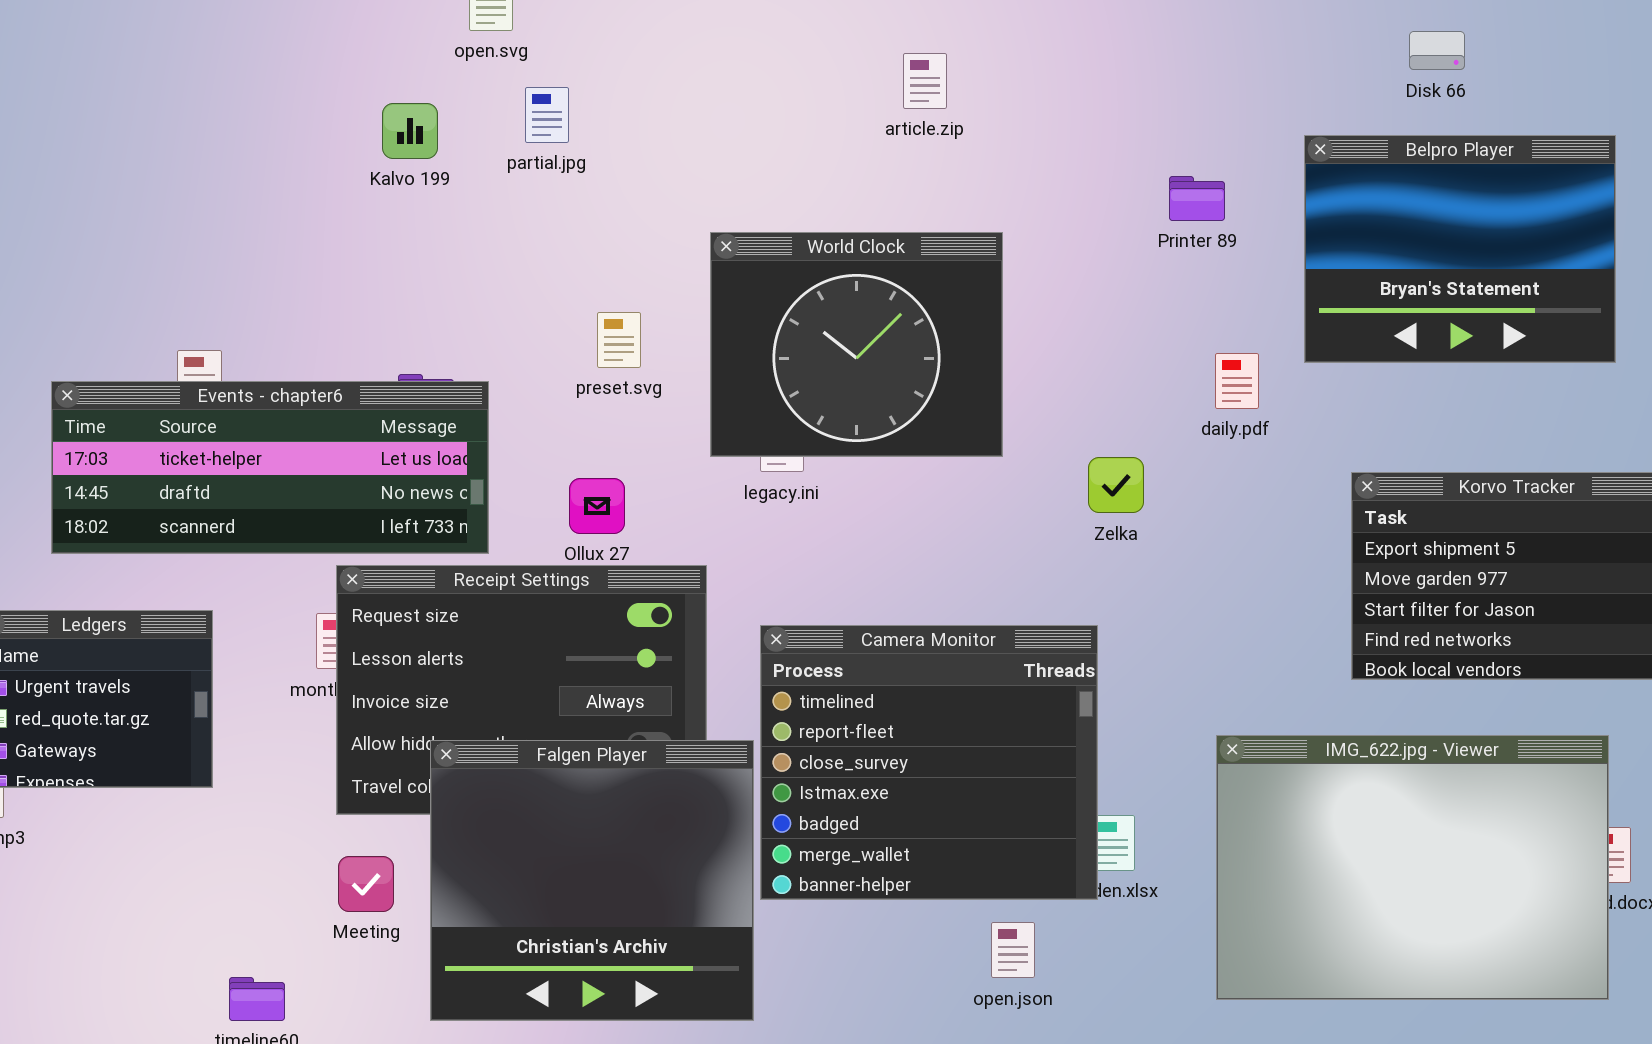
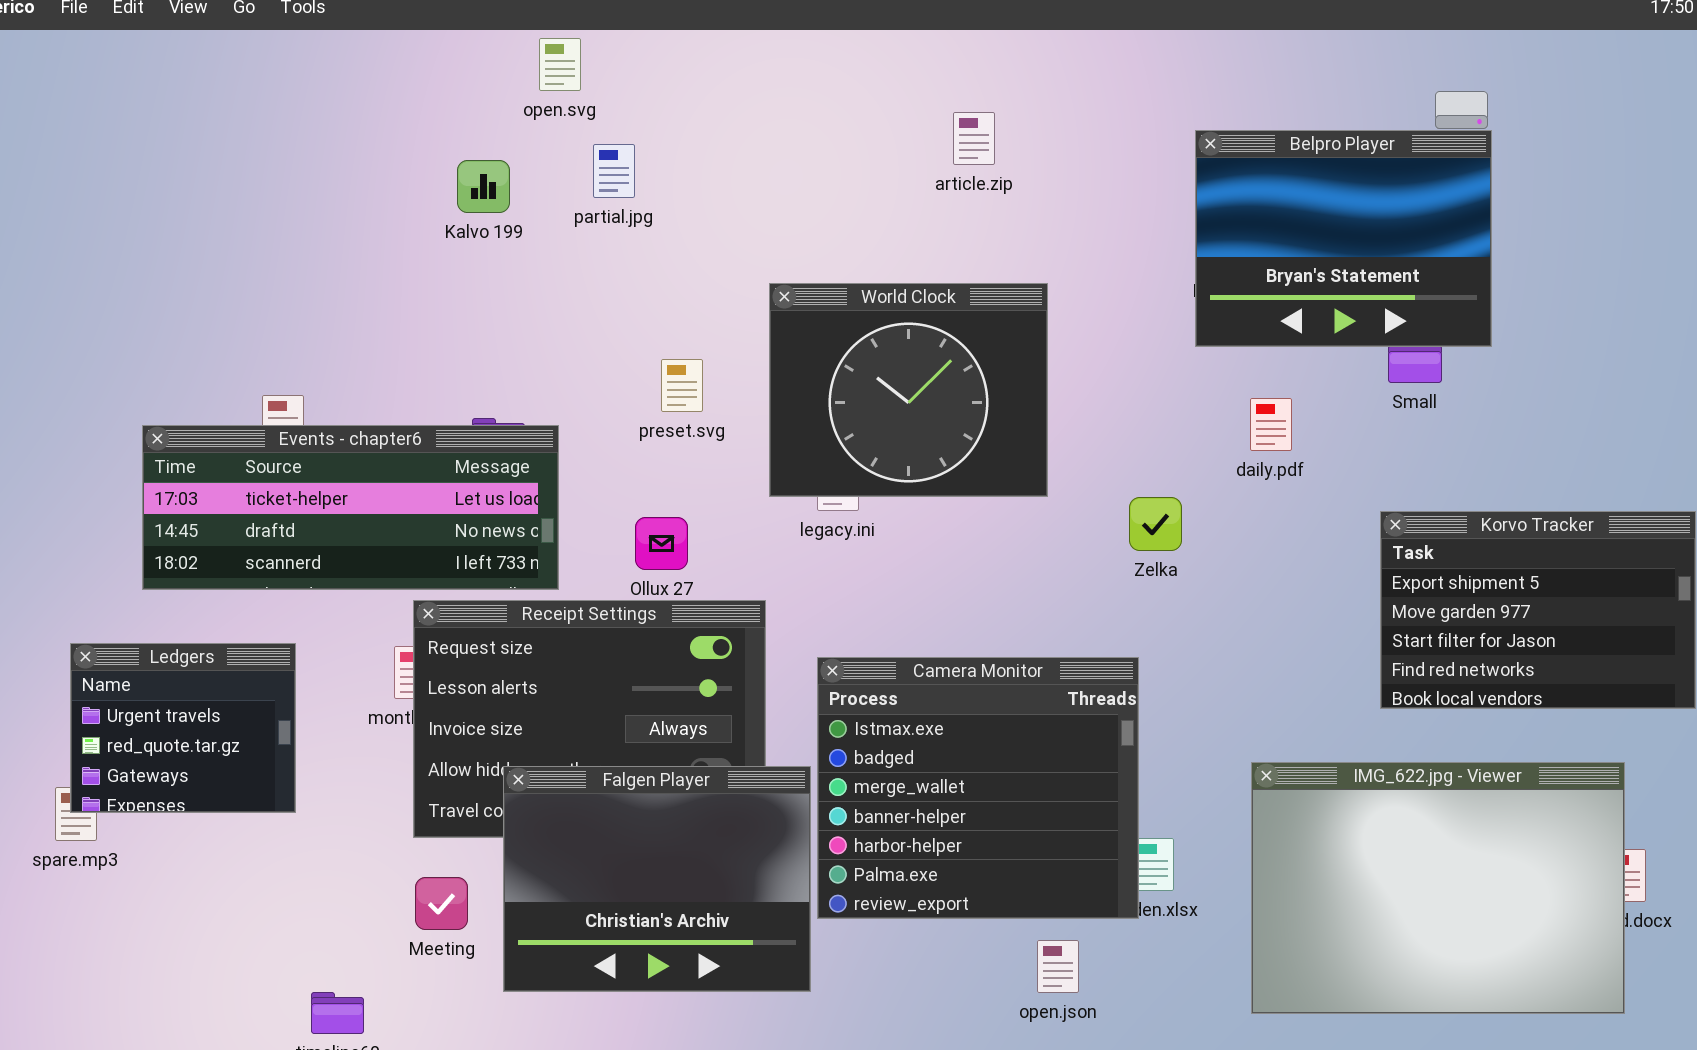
Belpro Player: [1304,135,1616,363] -> [1195,130,1492,347], moved
Camera Monitor: [760,625,1098,900] -> [817,657,1139,919], scrolled down 3 rows
Falgen Player: [430,740,754,1021] -> [503,766,811,992], resized

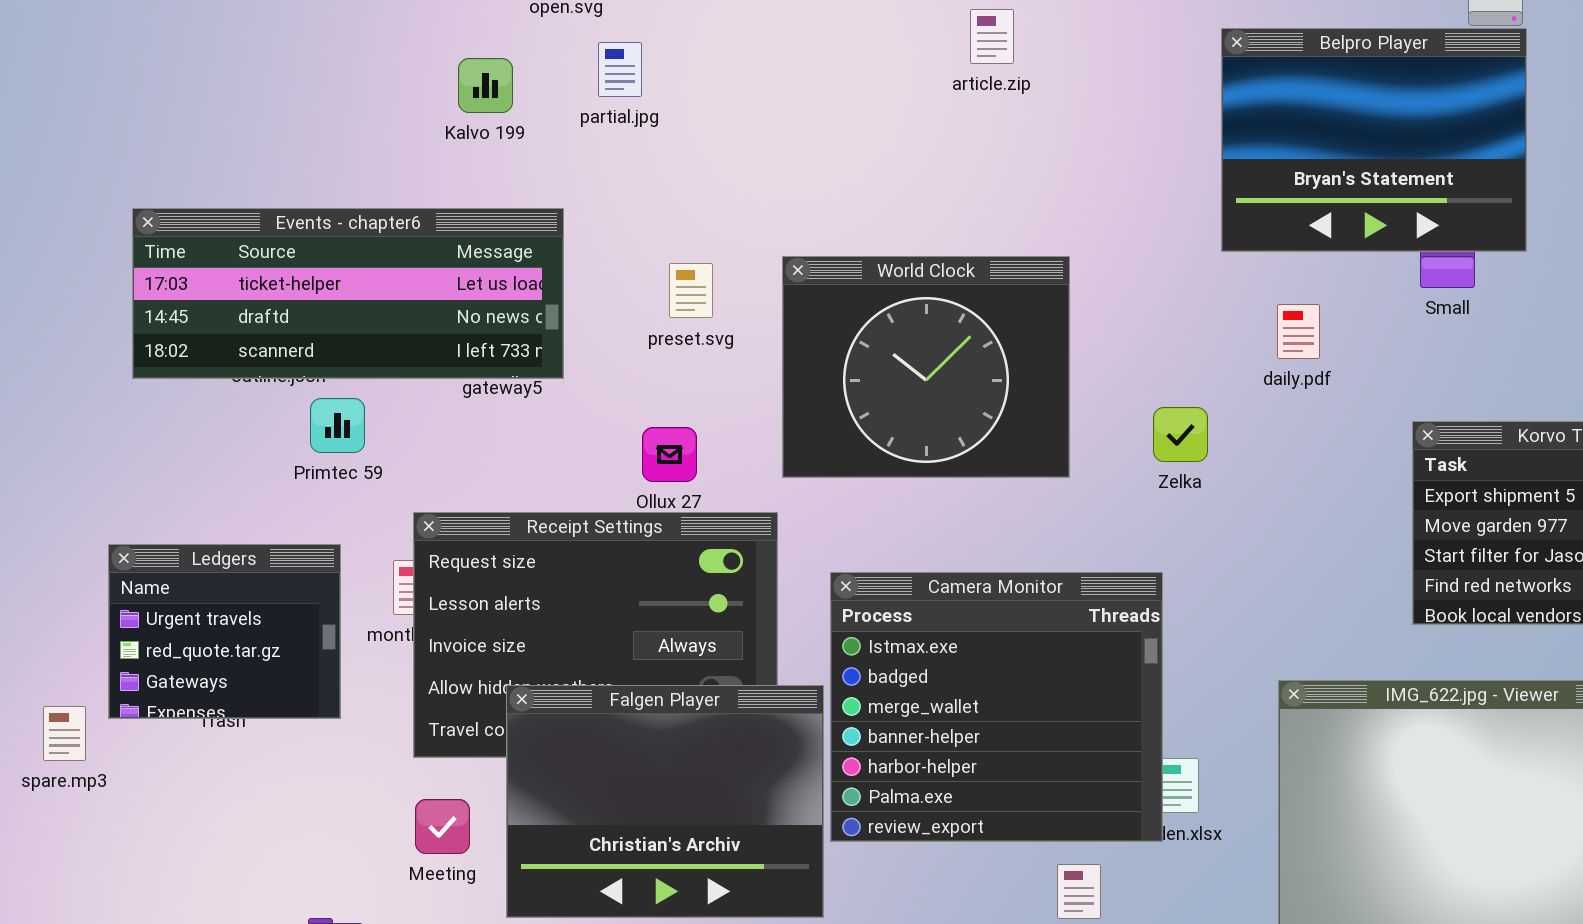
World Clock: [769,283,1048,497] -> [782,256,1070,478], moved
Events - chapter6: [142,425,559,590] -> [132,208,564,379], moved
Ledgers: [70,643,296,813] -> [108,544,341,719], moved

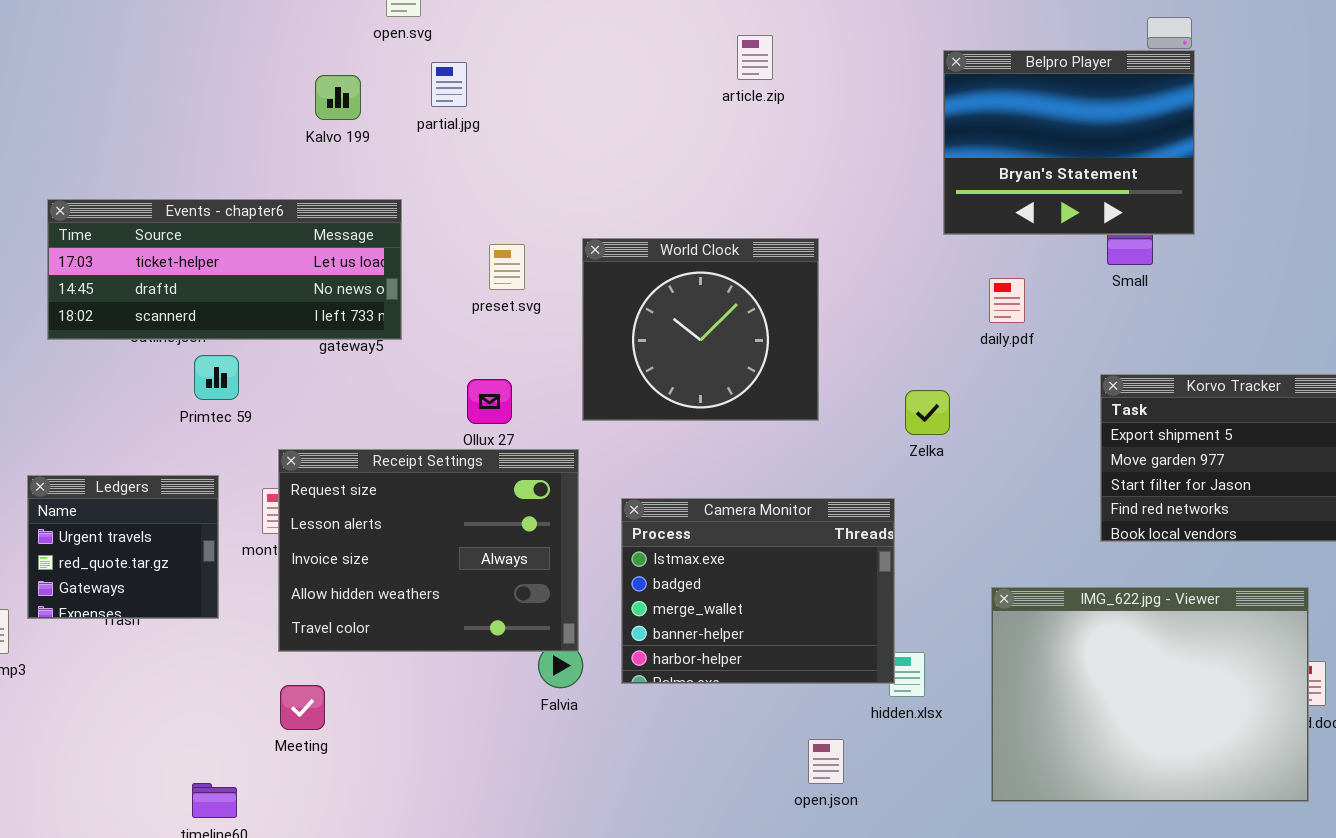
Zelka: [1153,407,1208,462] -> [905,390,950,435], moved
Camera Monitor: [830,572,1163,842] -> [621,498,895,684], resized
Falgen Player: [506,685,824,918] -> none, closed

